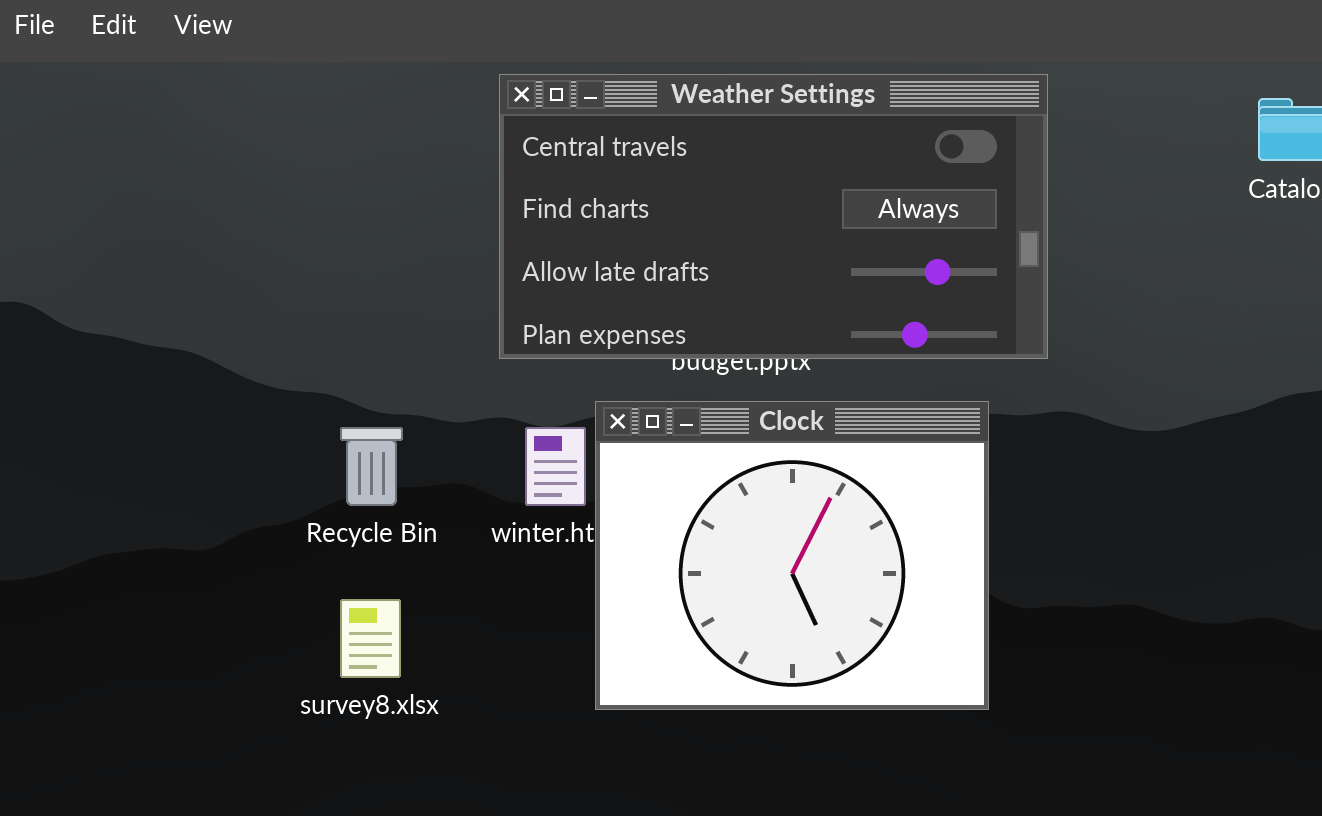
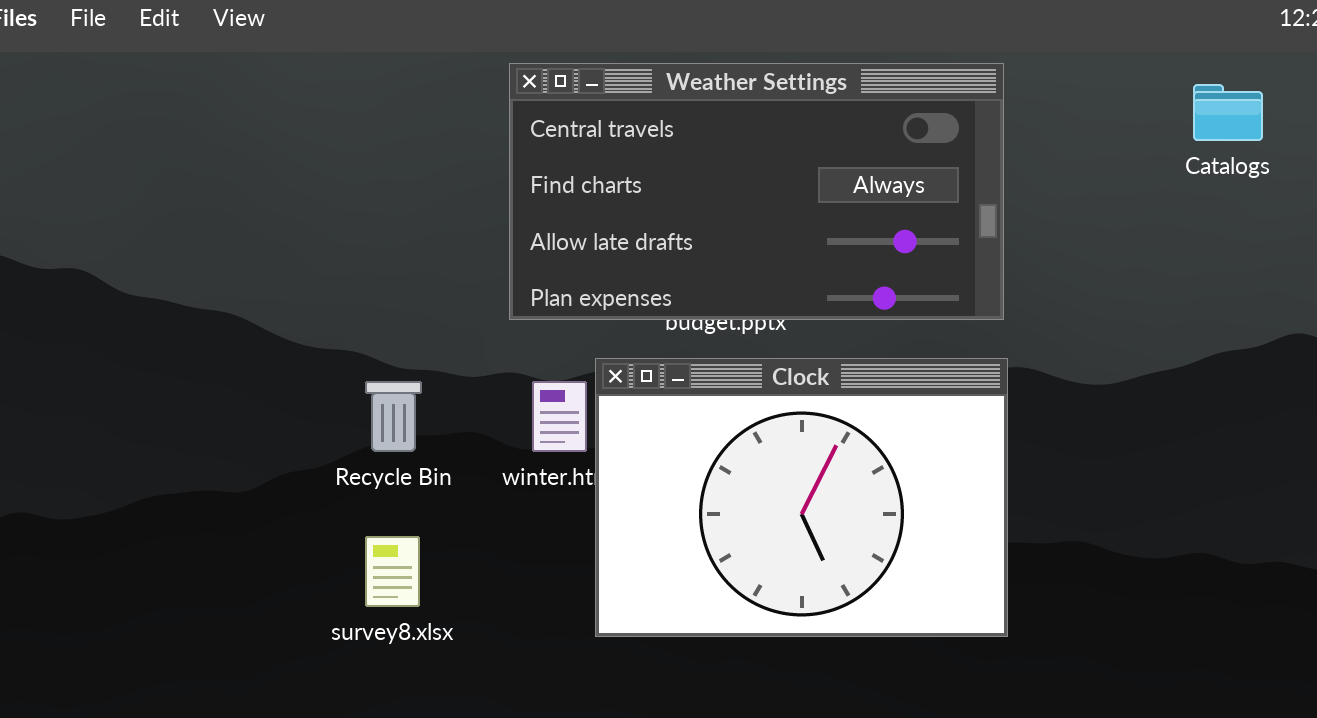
Clock: [595,401,989,710] -> [595,358,1008,637], resized

